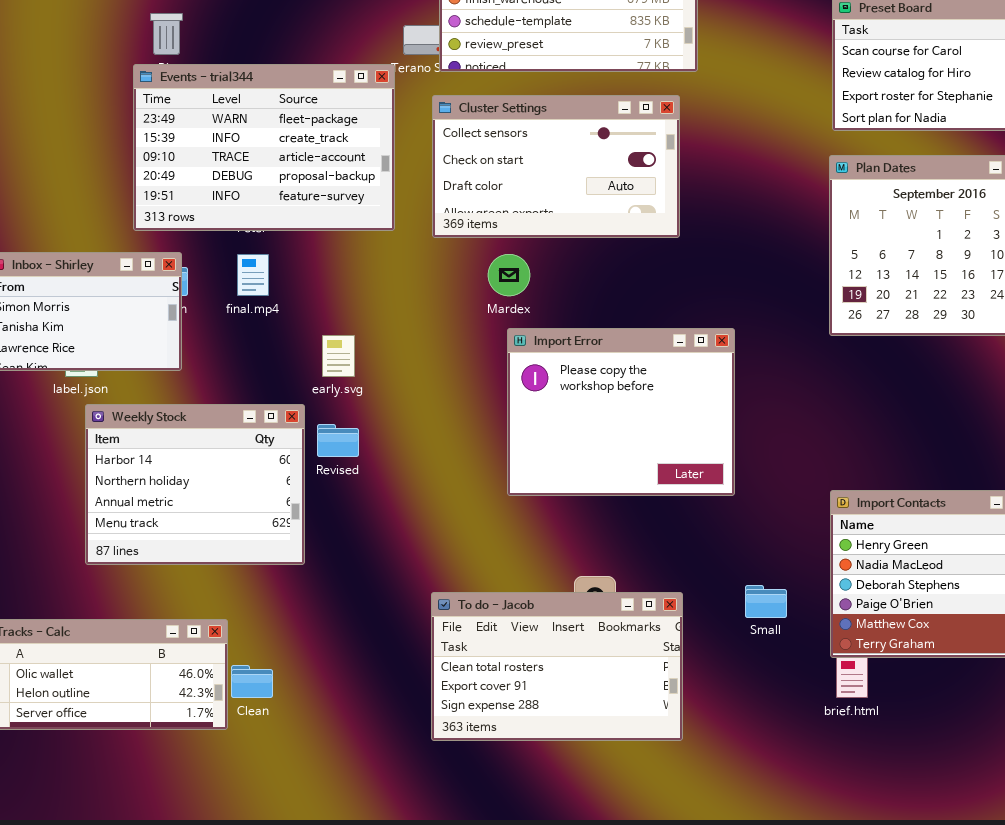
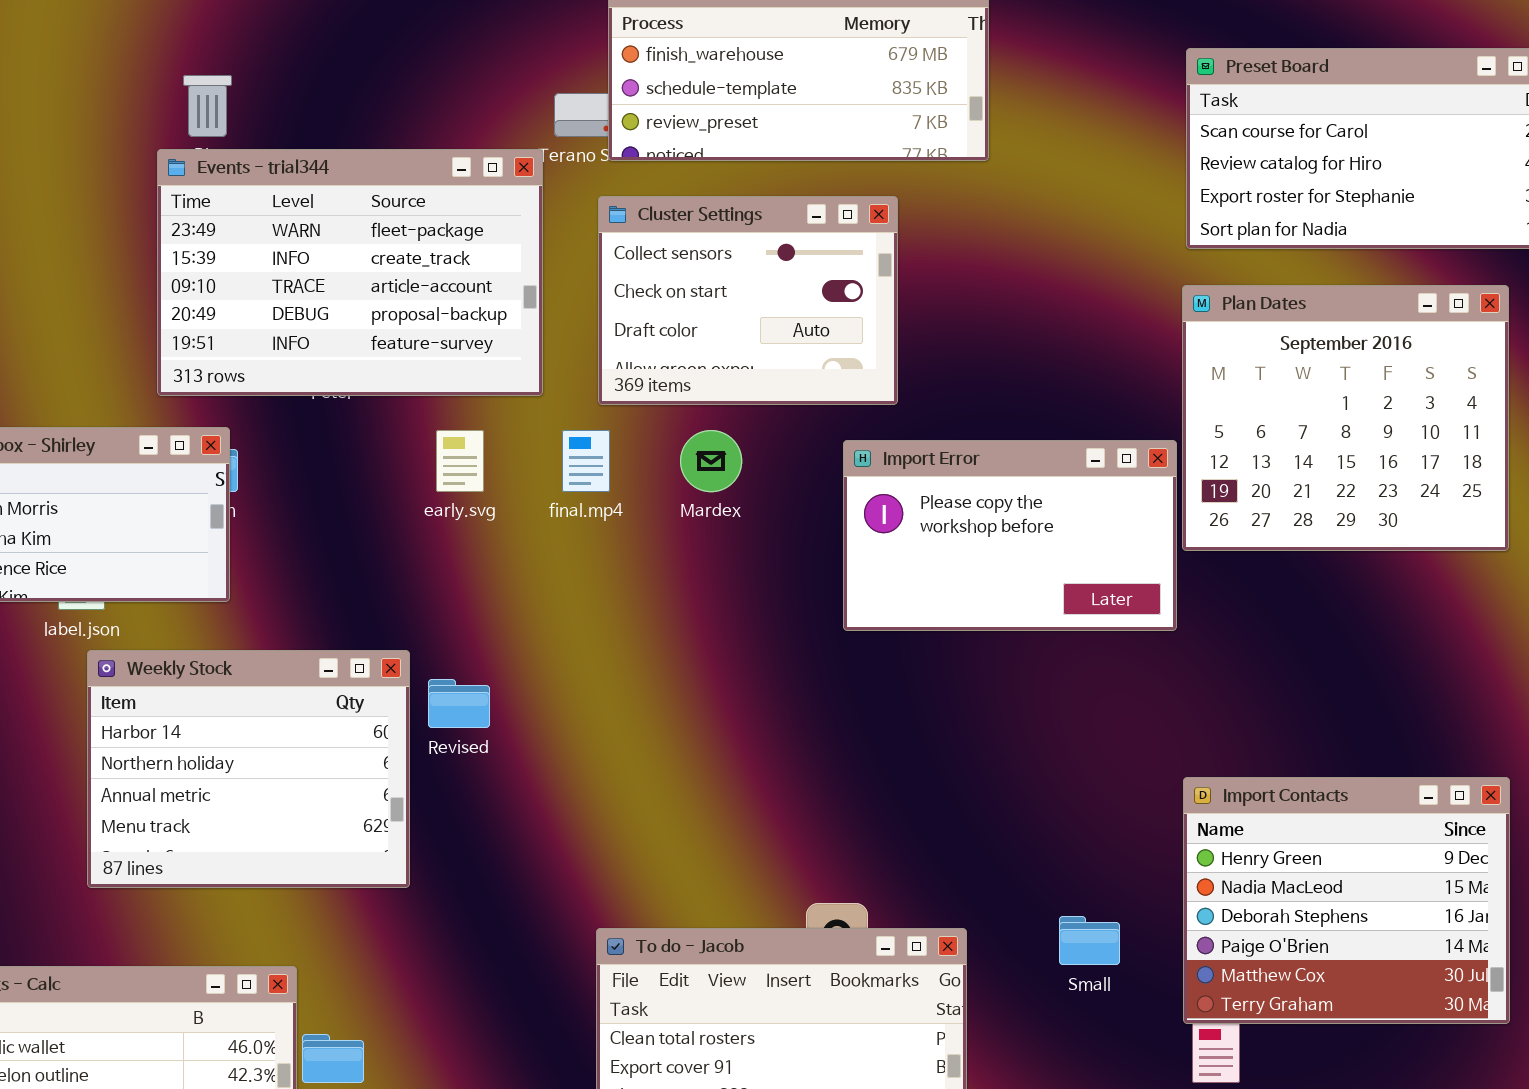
Cluster Settings: [432,95,680,238] -> [598,196,898,405], resized
final.mp4: [237,254,269,296] -> [562,430,610,492], moved
Import Error: [507,328,735,496] -> [843,440,1177,631], moved, resized
early.svg: [322,335,355,377] -> [436,430,484,492], moved

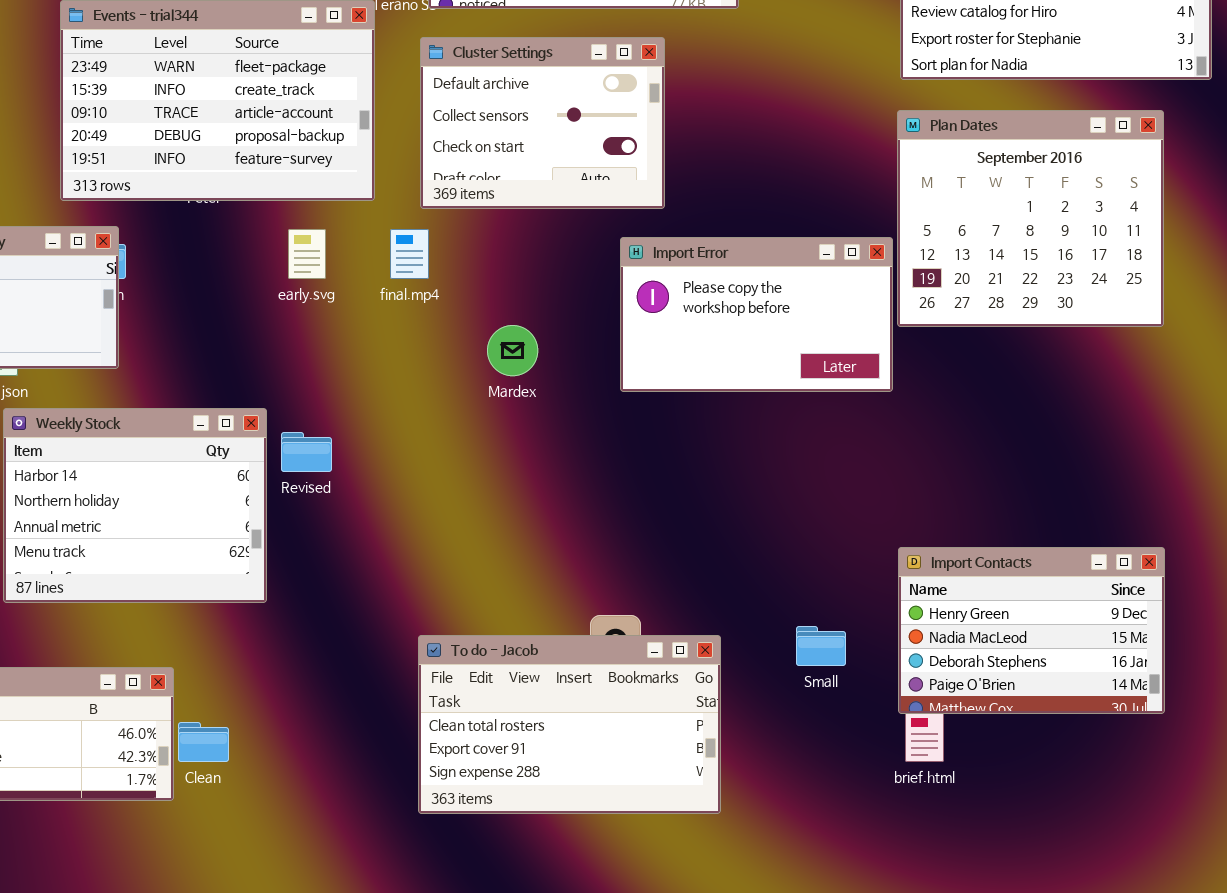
Cluster Settings: [598,196,898,405] -> [420,37,665,209], scrolled up 1 row
Mardex: [680,430,742,492] -> [487,325,538,376], moved
Import Contacts: [1183,777,1510,1024] -> [898,547,1165,714], resized

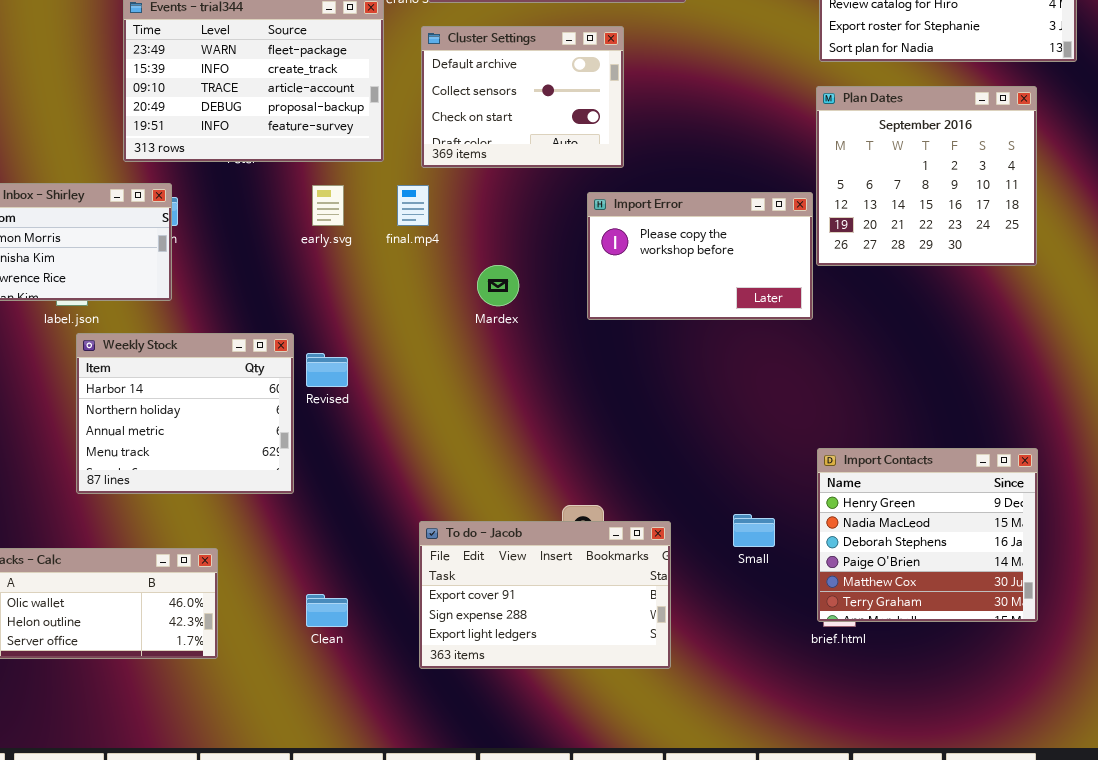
Import Contacts: [898,547,1165,714] -> [817,448,1038,622], resized
To do - Jacob: [418,635,721,814] -> [419,521,671,669], scrolled down 1 row
Clean: [178,722,229,762] -> [306,594,348,627], moved

